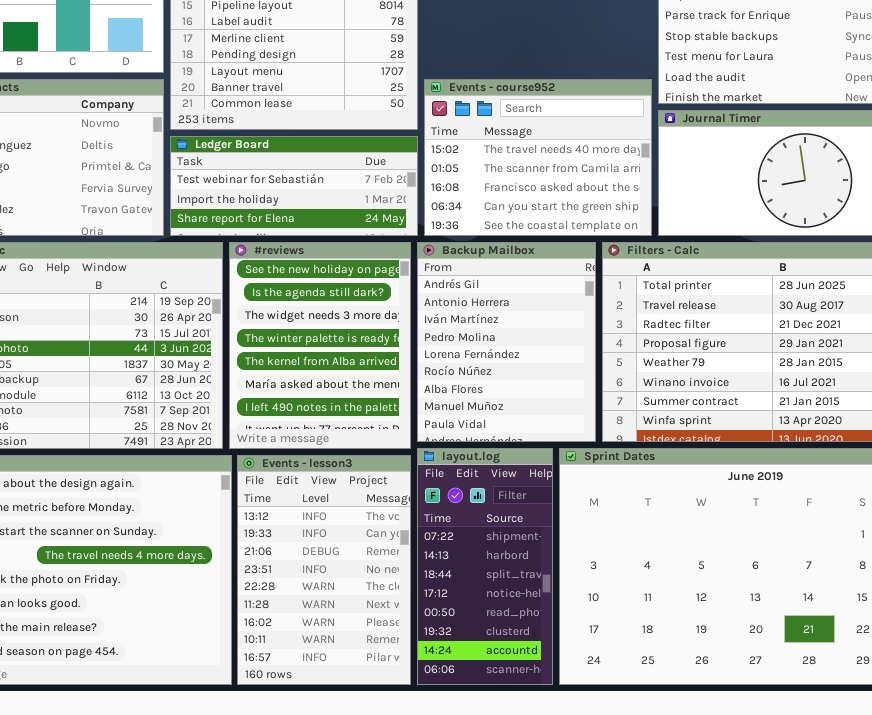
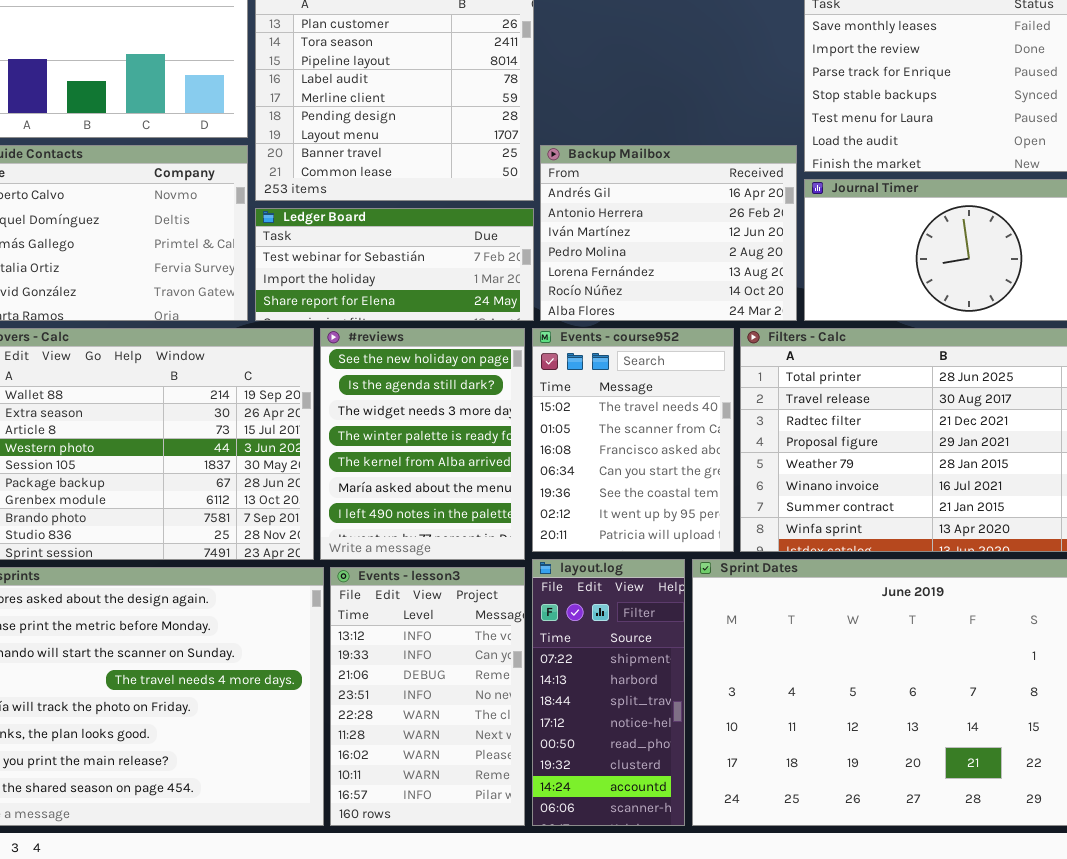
Events - course952: [424,79,652,236] -> [532,328,734,552], moved, resized
Backup Mailbox: [417,242,596,442] -> [540,145,797,321], moved, resized

